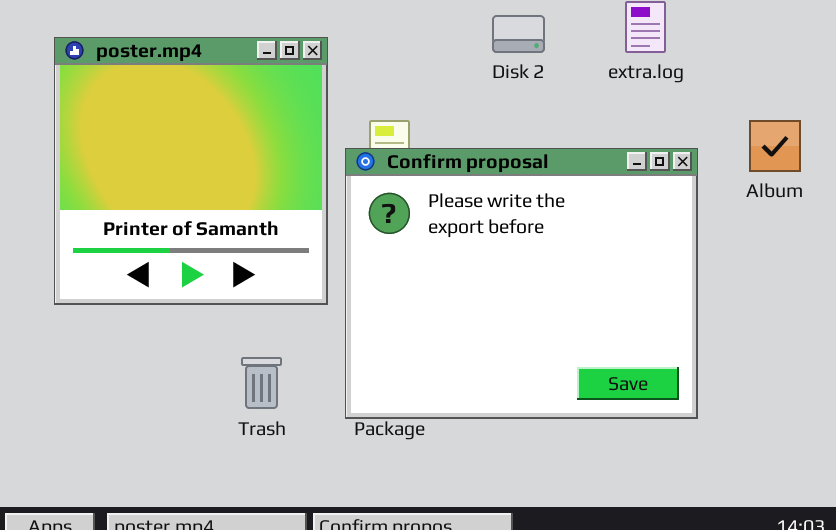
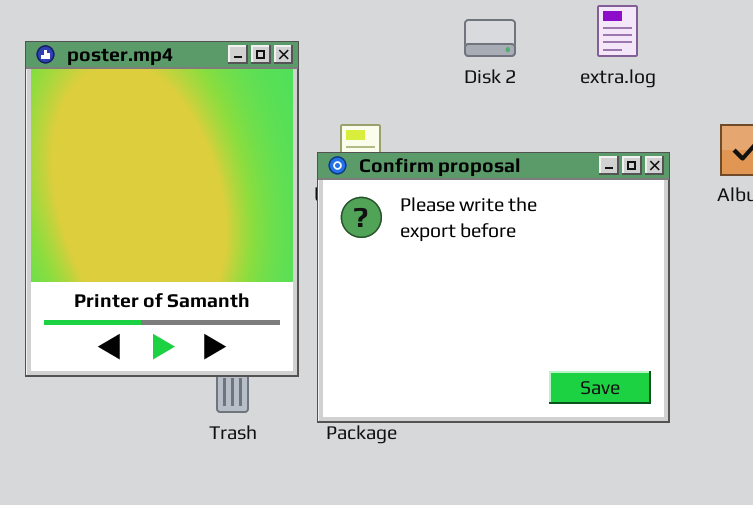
poster.mp4: [54,37,328,305] -> [25,41,299,377], resized

